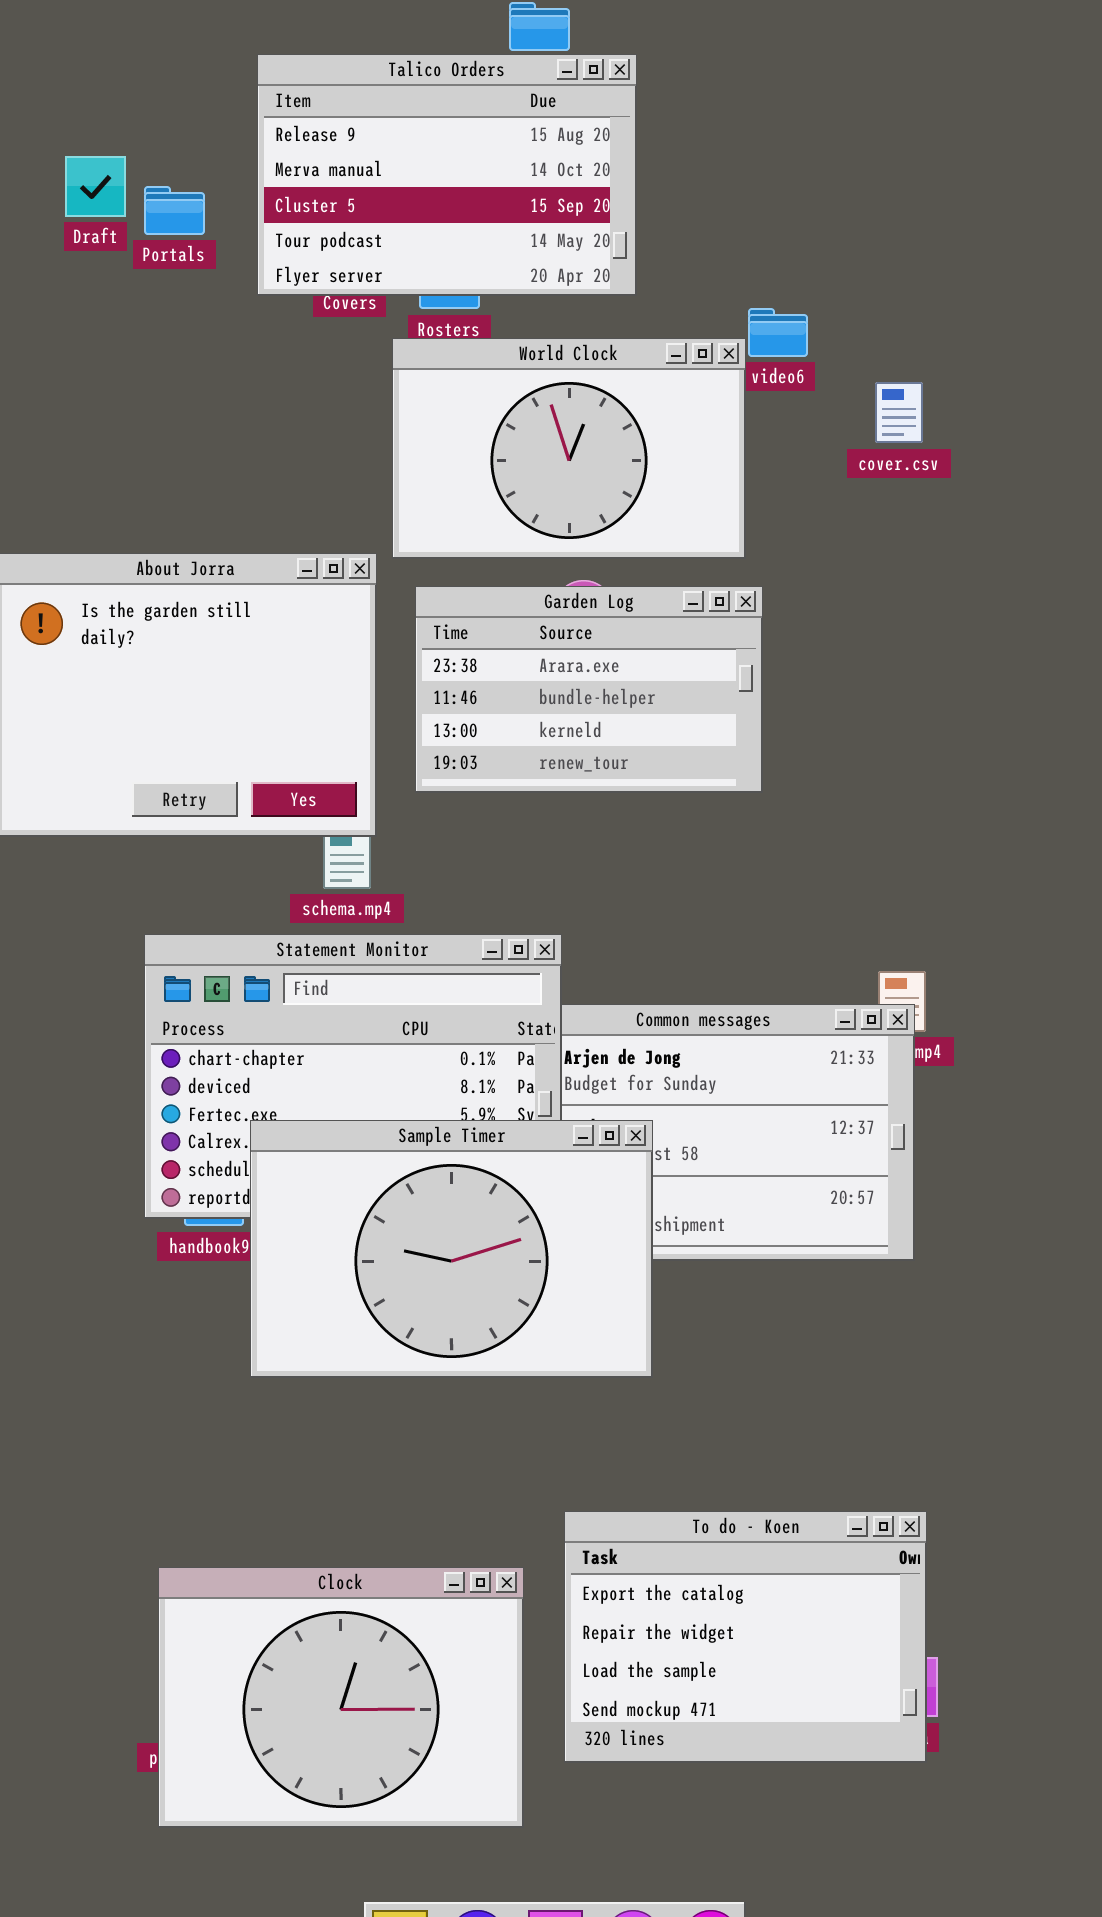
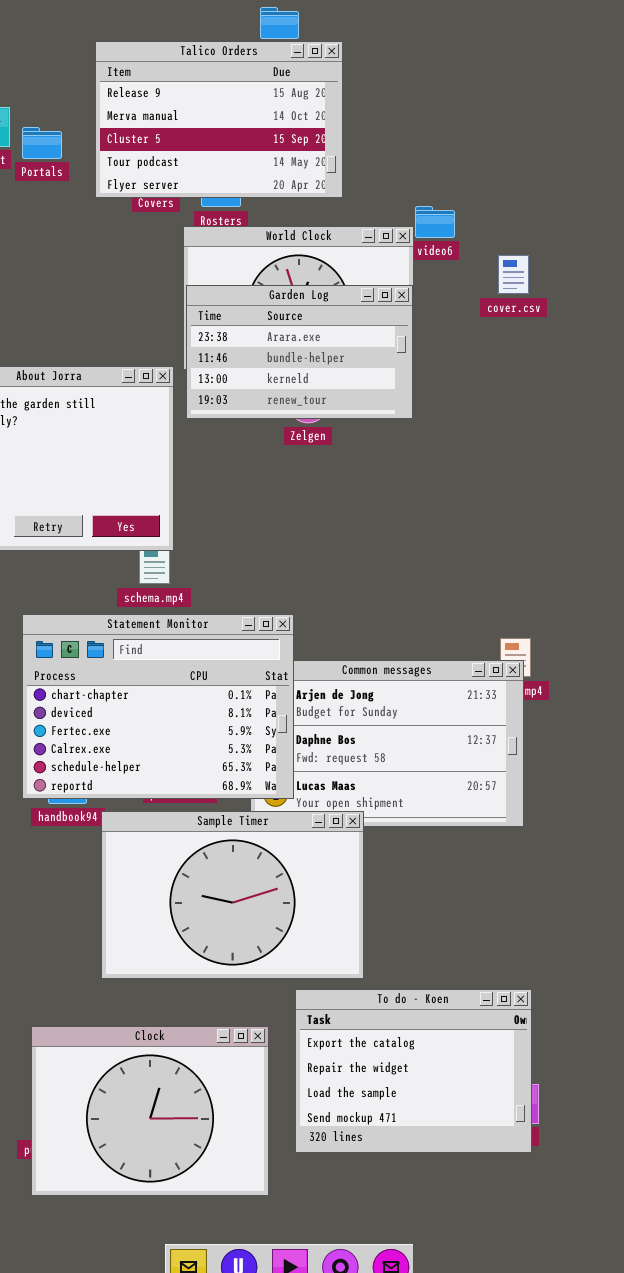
Garden Log: [415,586,763,793] -> [186,285,413,419], moved
Sample Timer: [250,1120,653,1378] -> [101,811,364,979], moved

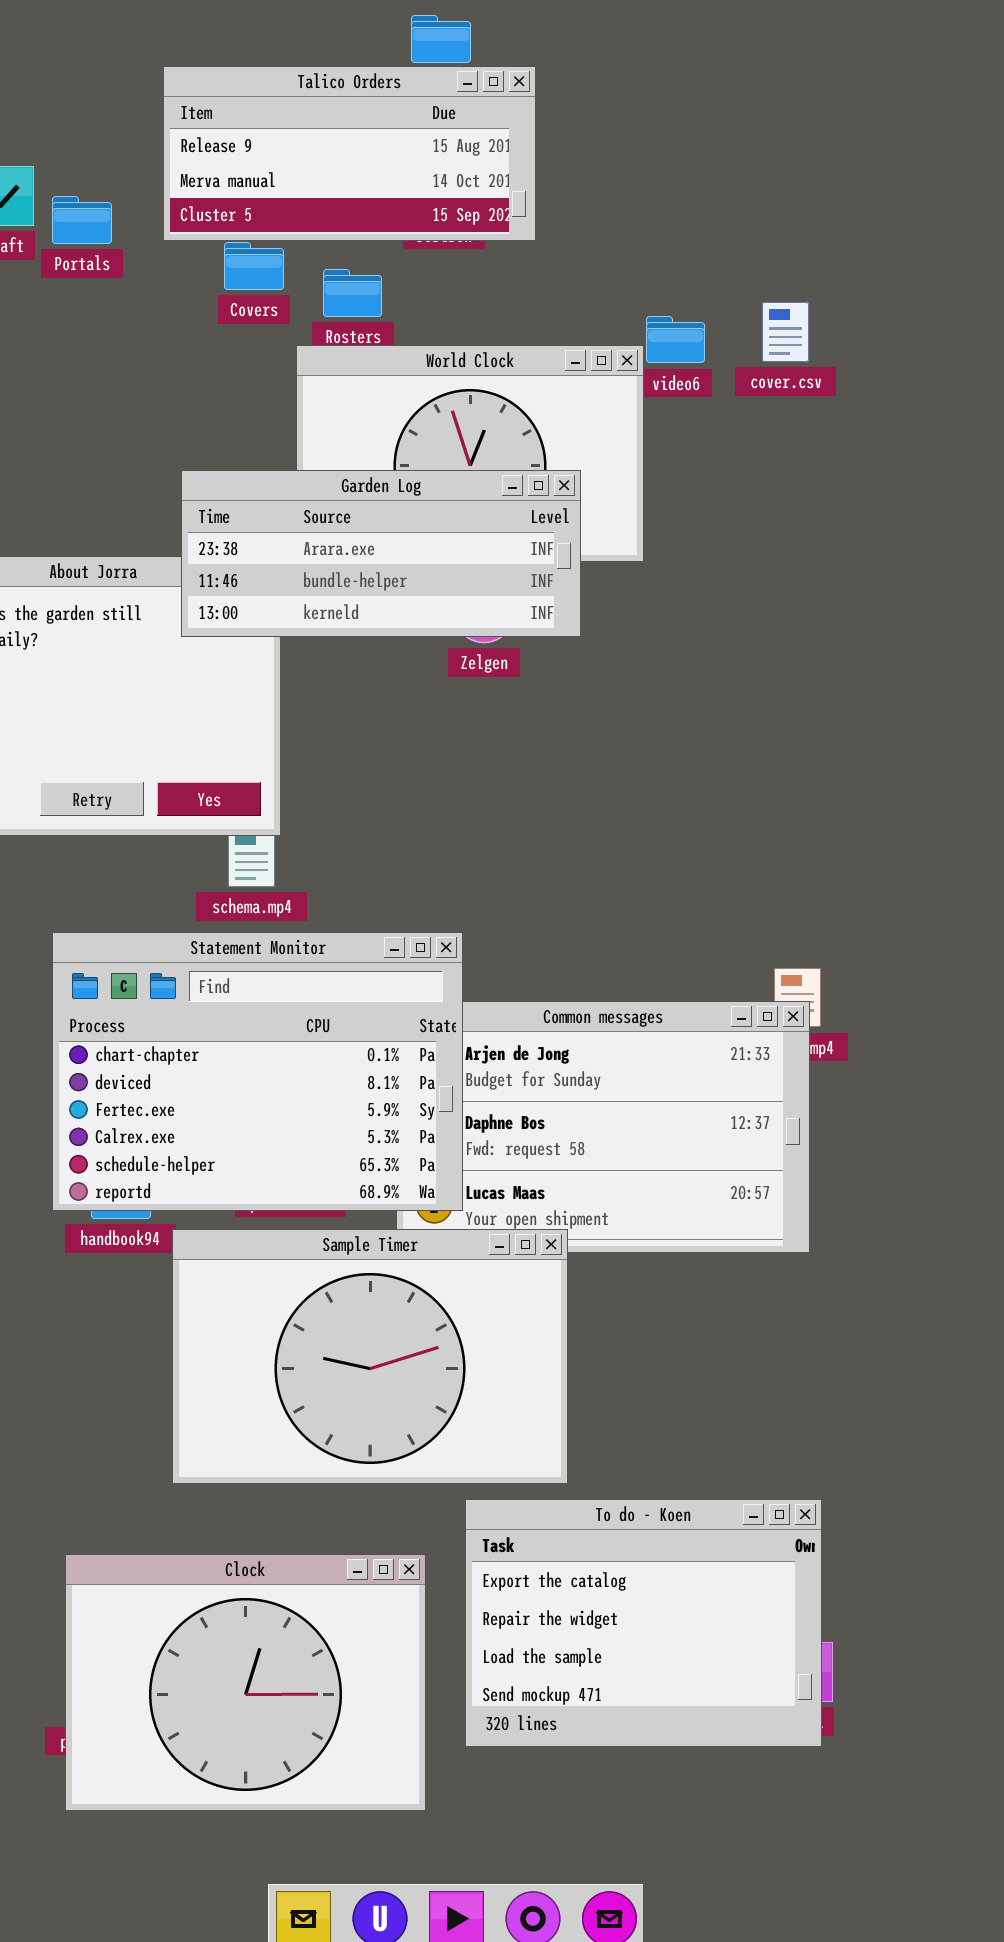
Talico Orders: [95,41,343,198] -> [163,66,536,241], resized
cover.csv: [498,255,529,294] -> [762,302,809,362], moved
Garden Log: [186,285,413,419] -> [181,470,581,637], moved, resized

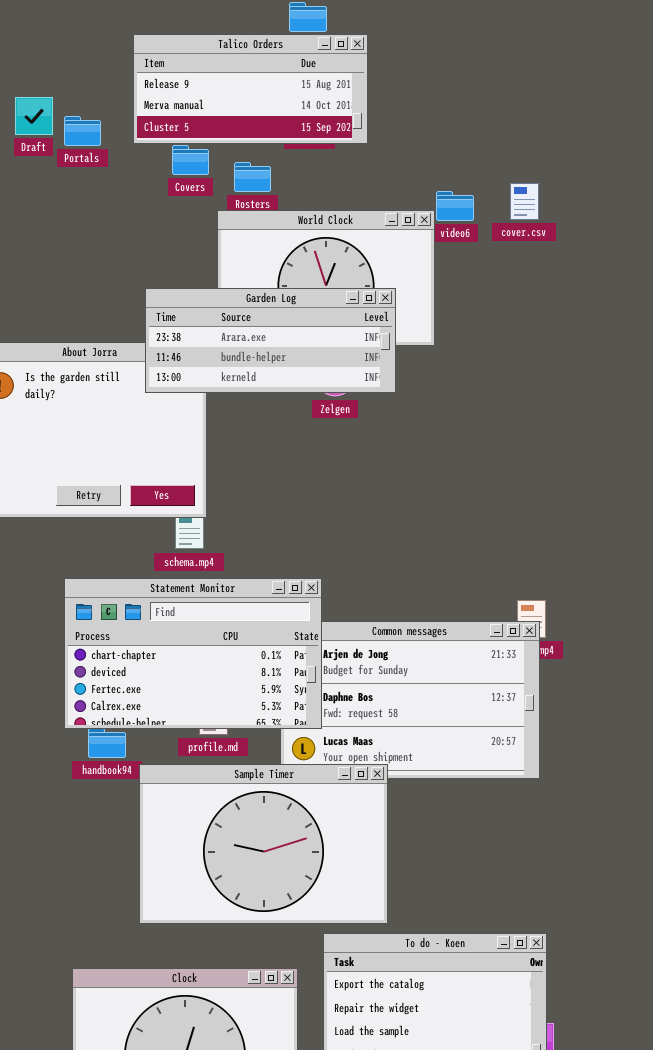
Statement Monitor: [52,932,463,1211] -> [64,578,322,729], resized

